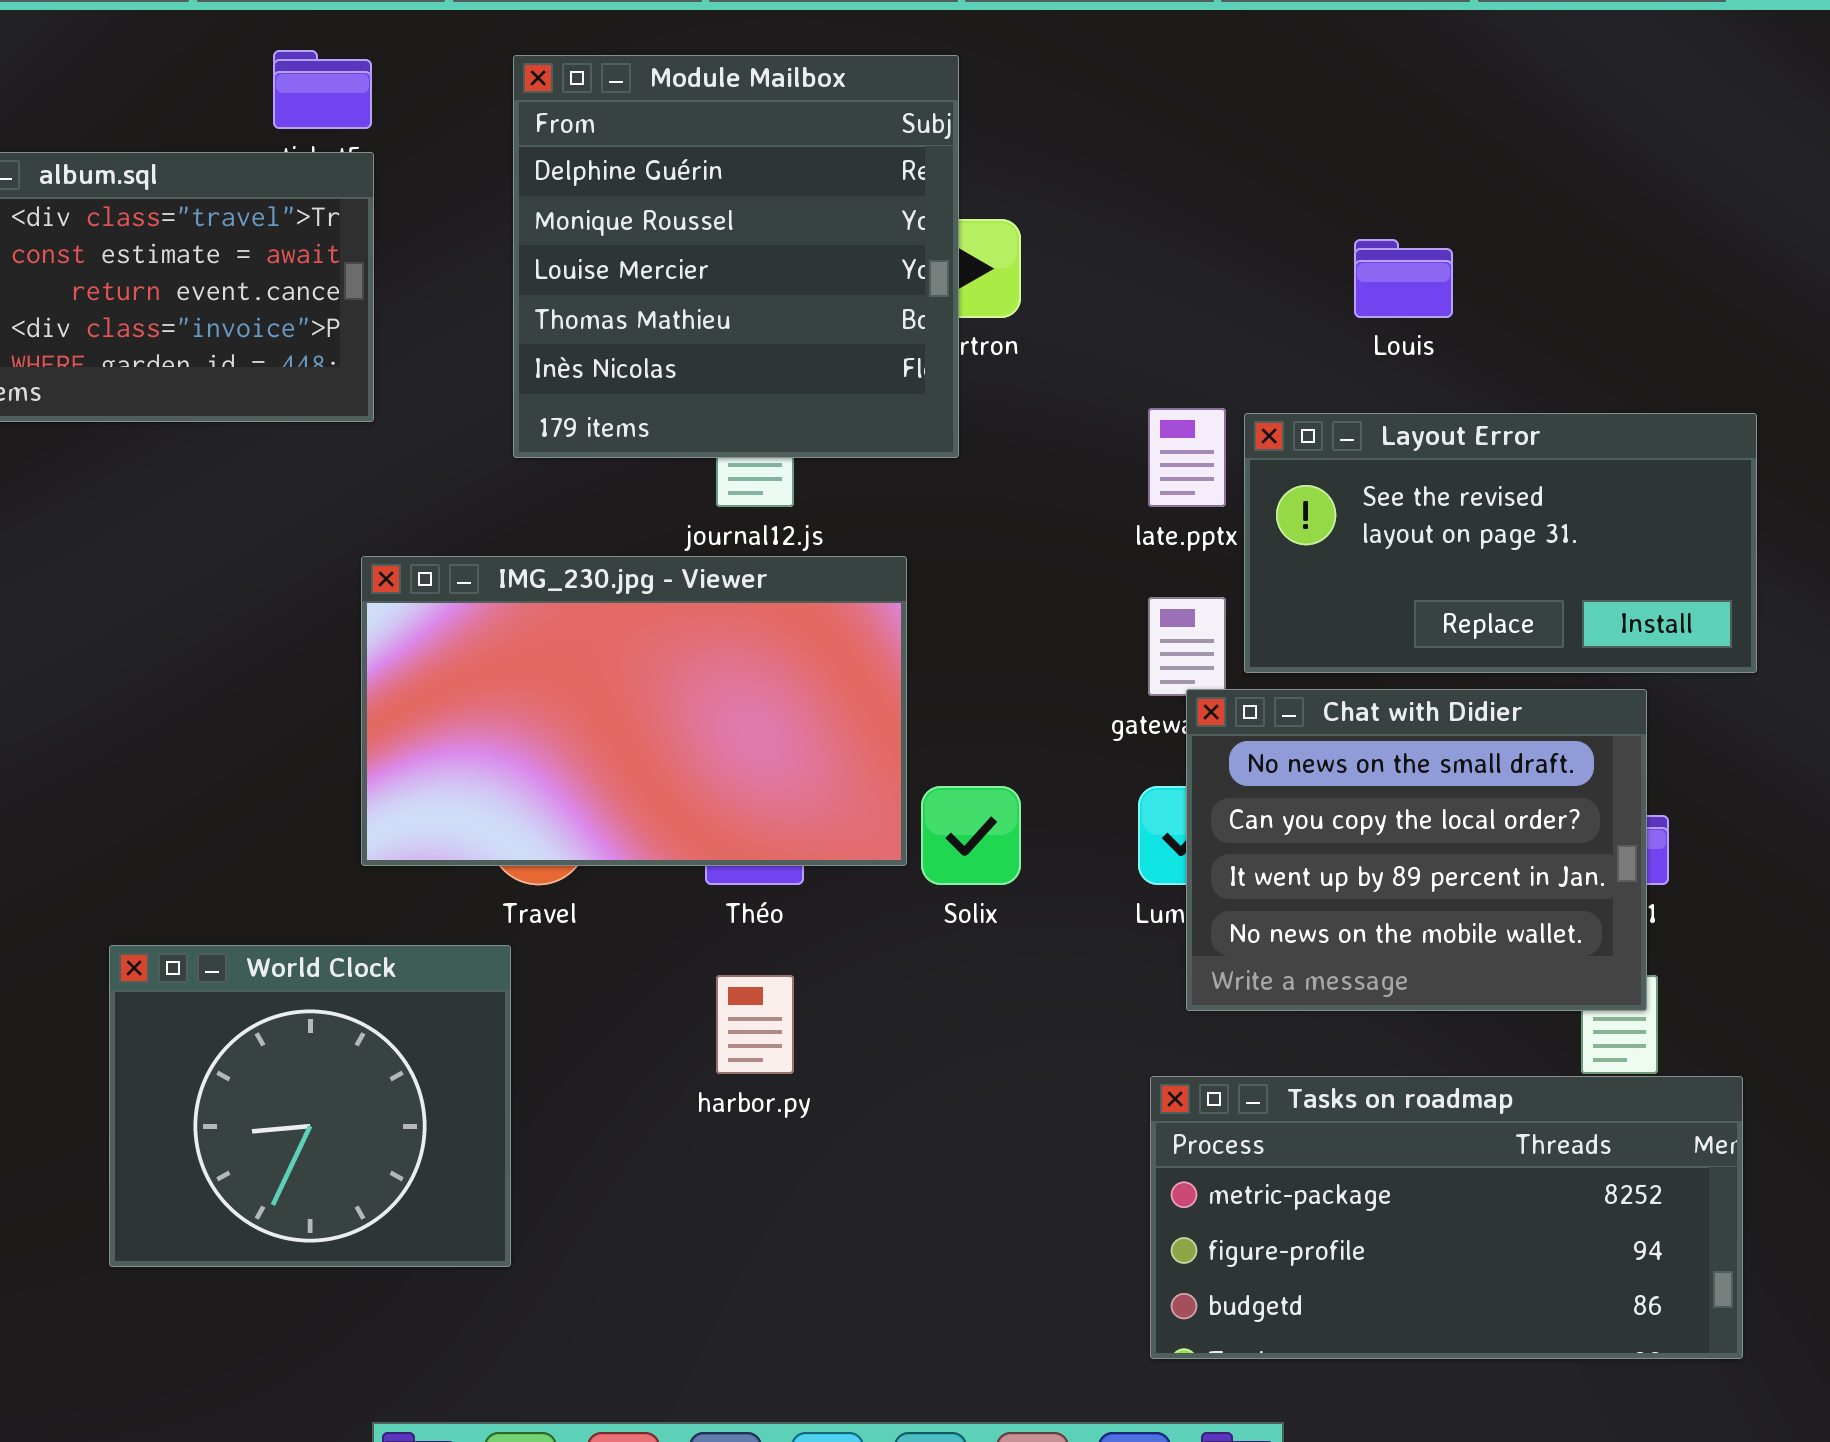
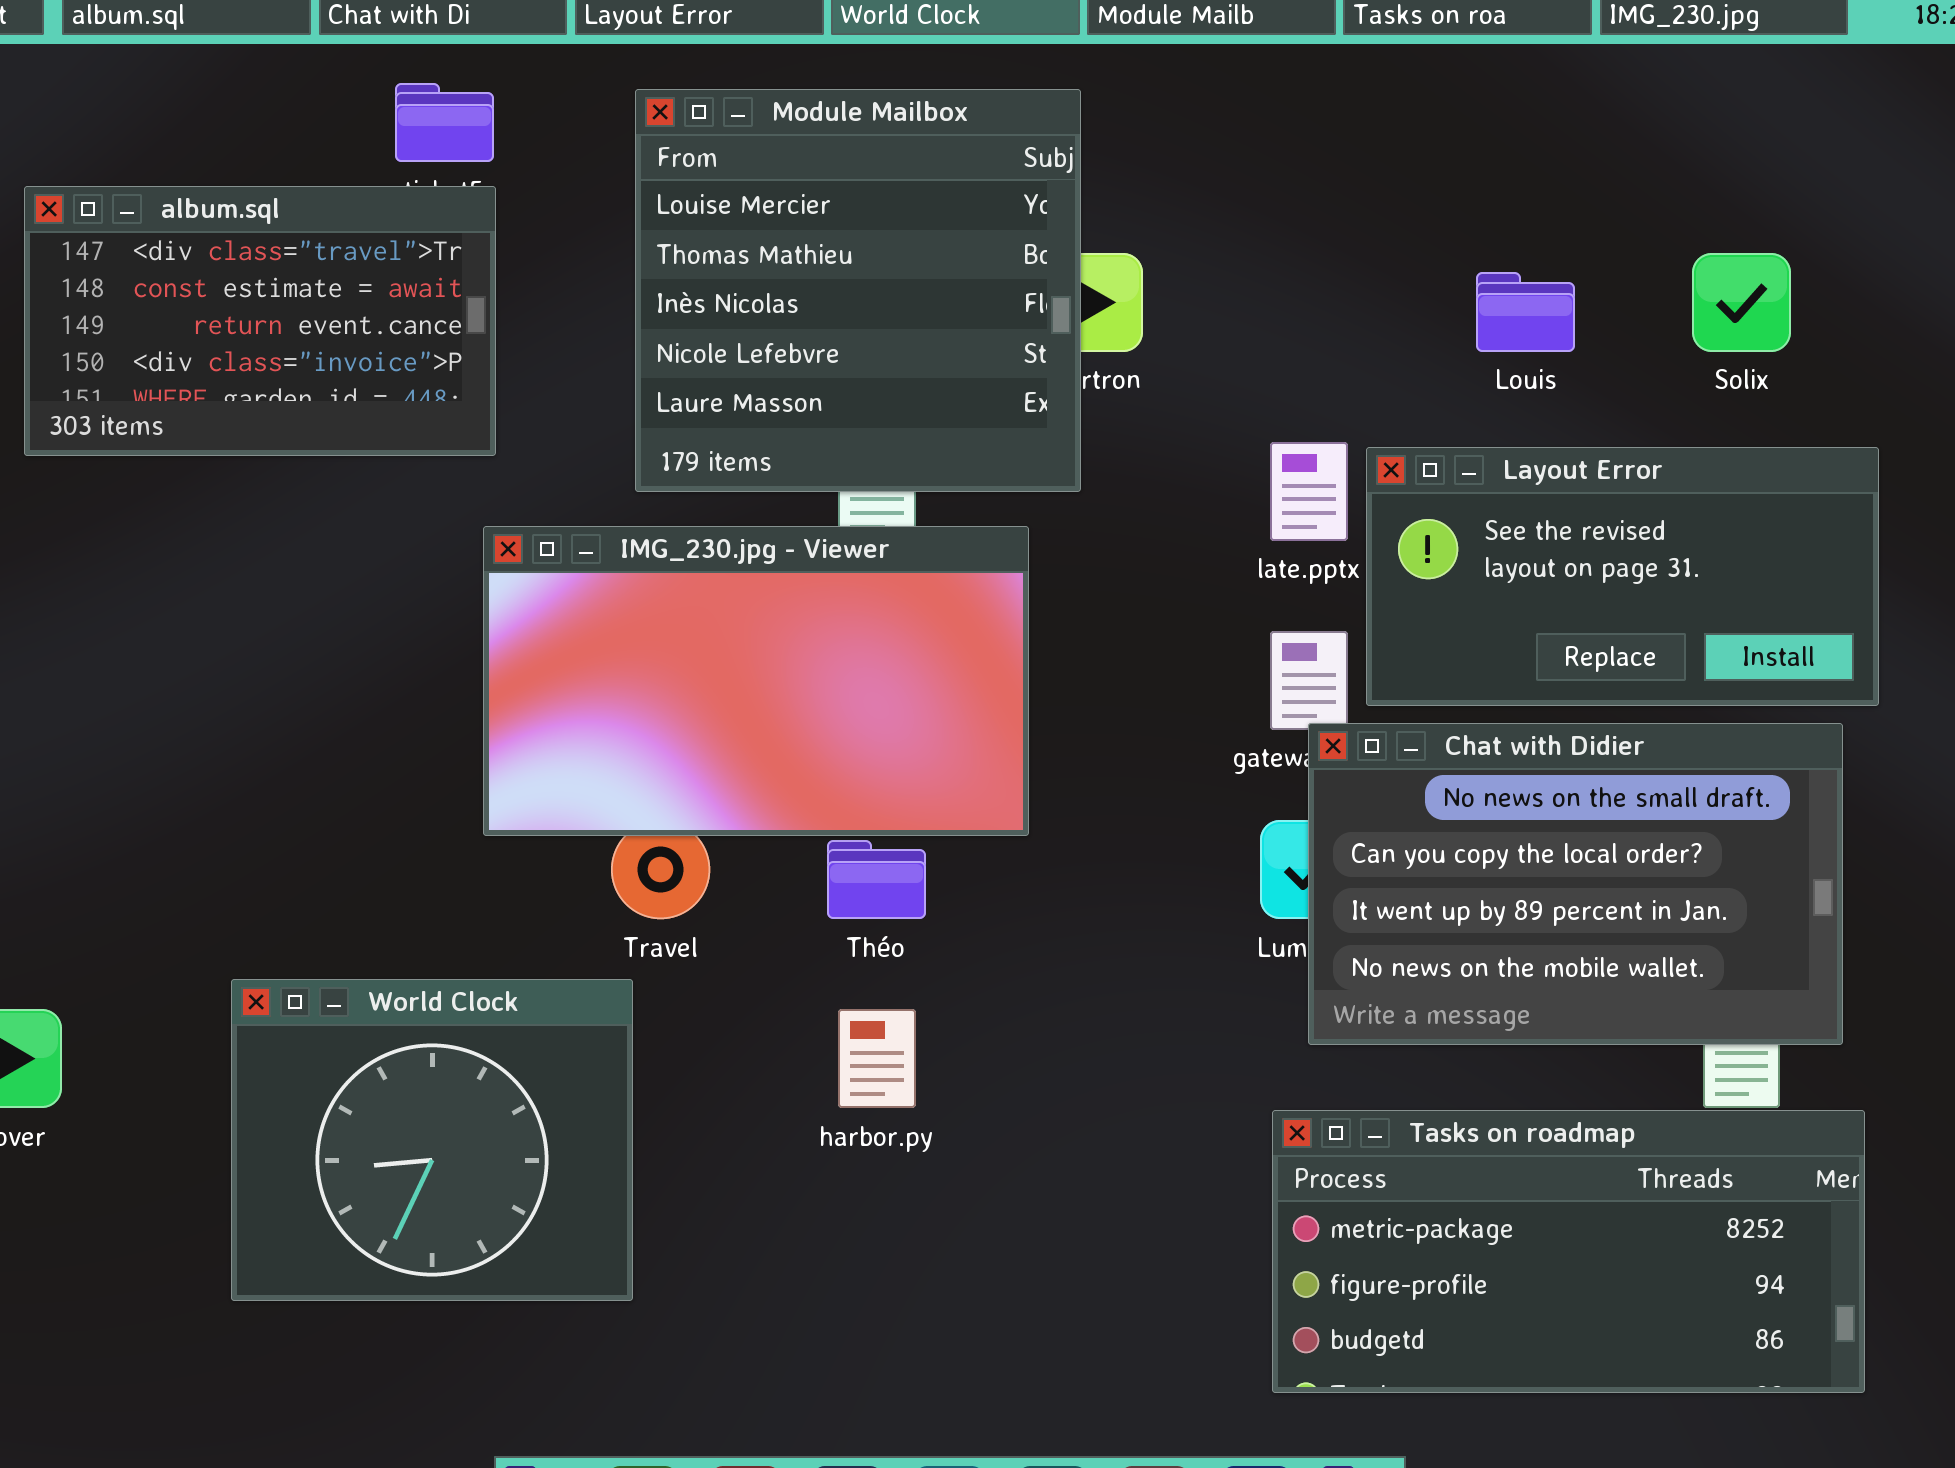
Module Mailbox: [513,55,959,458] -> [635,89,1081,492], scrolled down 2 rows
IMG_230.jpg - Viewer: [361,556,907,866] -> [483,526,1029,836], moved
Chat with Didier: [1186,689,1647,1011] -> [1308,723,1843,1045], resized
Solix: [921,786,1021,885] -> [1692,253,1791,352], moved

